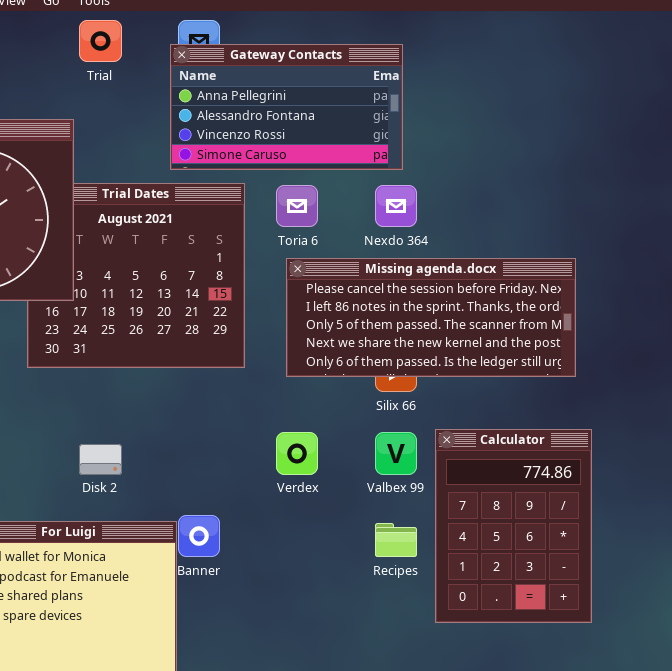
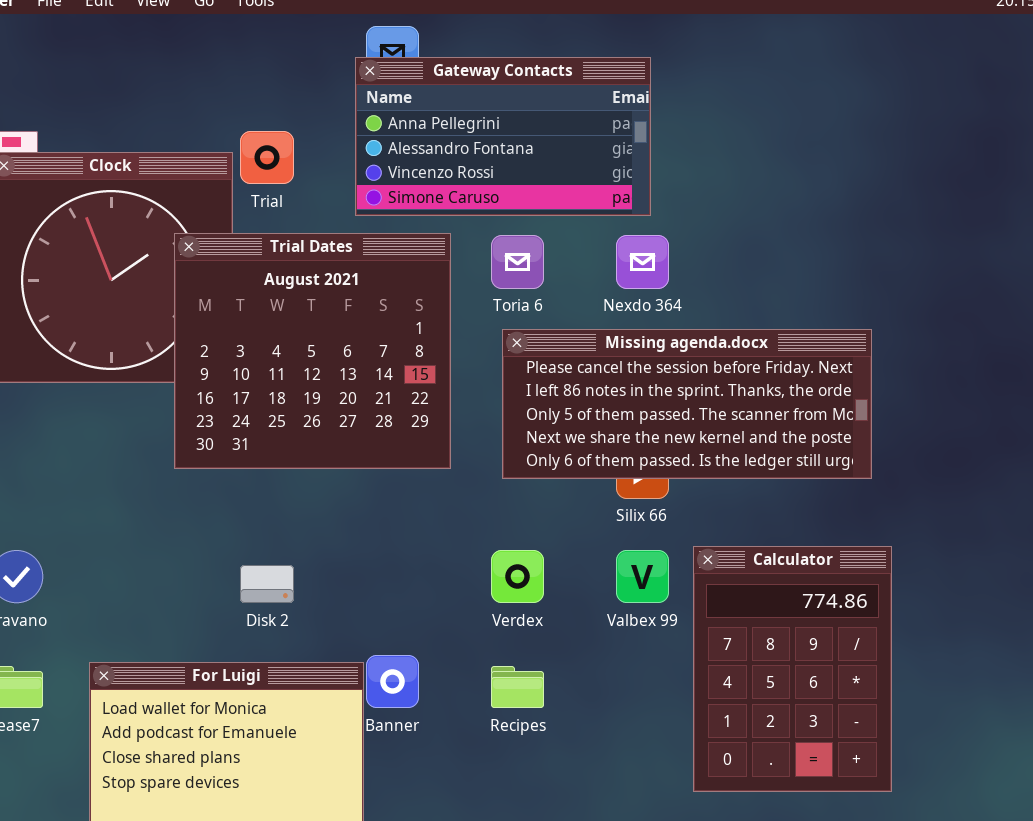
Trial: [79,20,122,62] -> [240,131,294,184], moved
Trial Dates: [27,183,245,368] -> [174,233,451,469], raised
Recipes: [375,523,417,557] -> [491,666,544,708], moved

